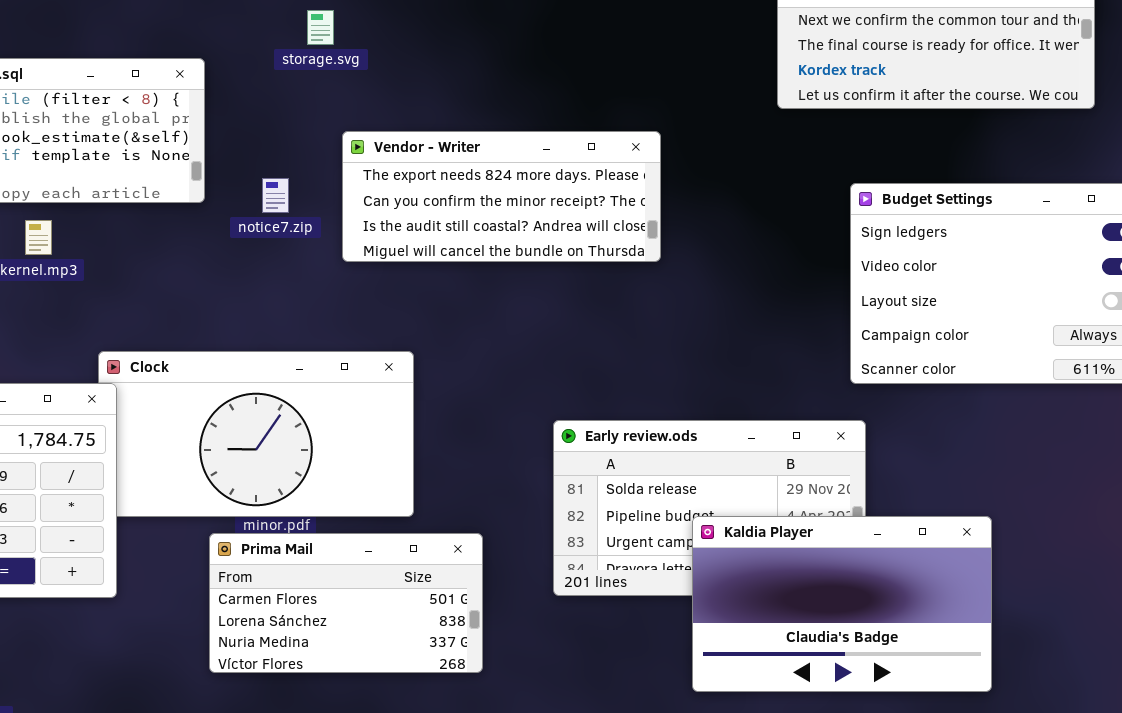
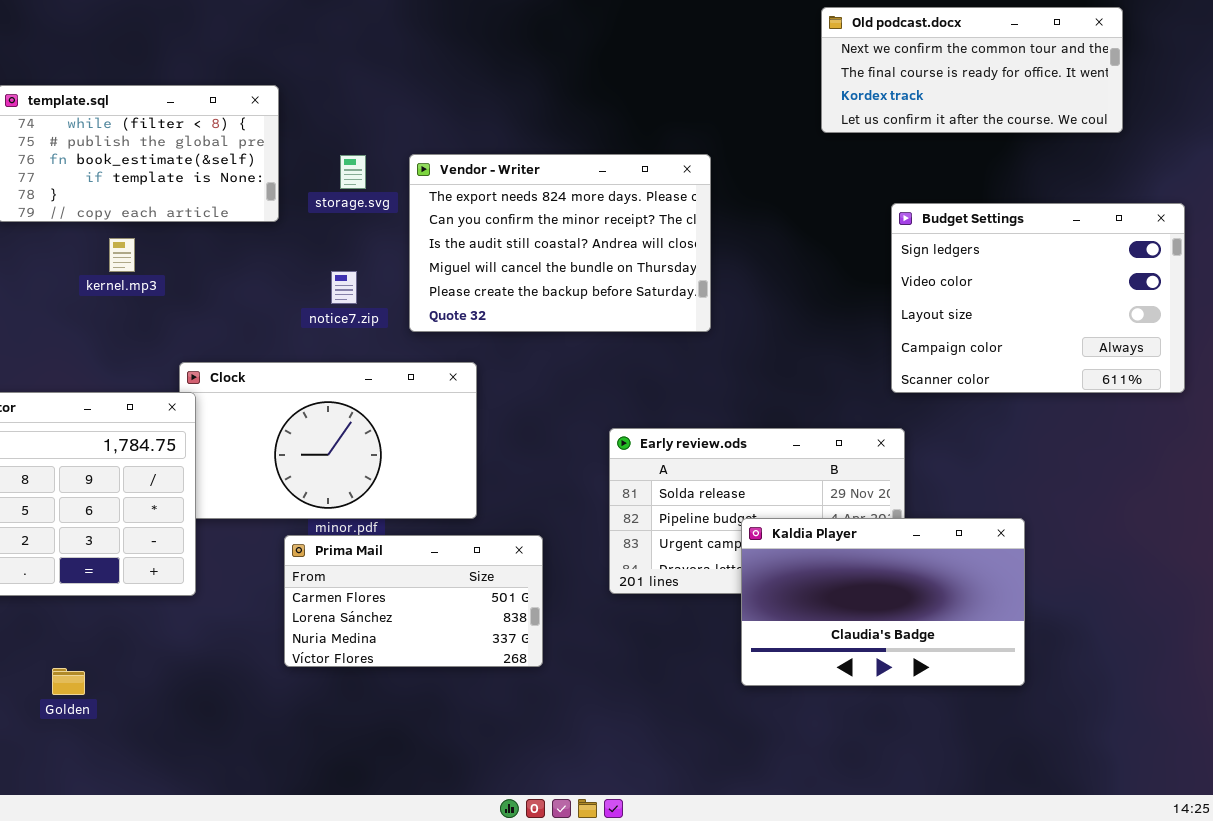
storage.svg: [307,10,334,45] -> [340,155,366,189], moved
Vendor - Writer: [342,131,661,262] -> [409,154,711,332], resized
notice7.zip: [262,178,289,213] -> [331,271,357,304], moved

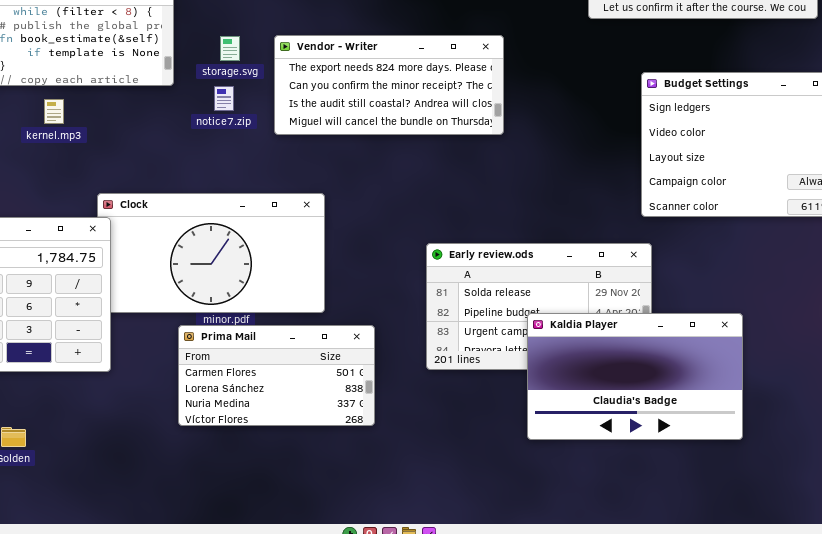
Vendor - Writer: [409,154,711,332] -> [274,35,504,135], resized
notice7.zip: [331,271,357,304] -> [214,86,234,111], moved

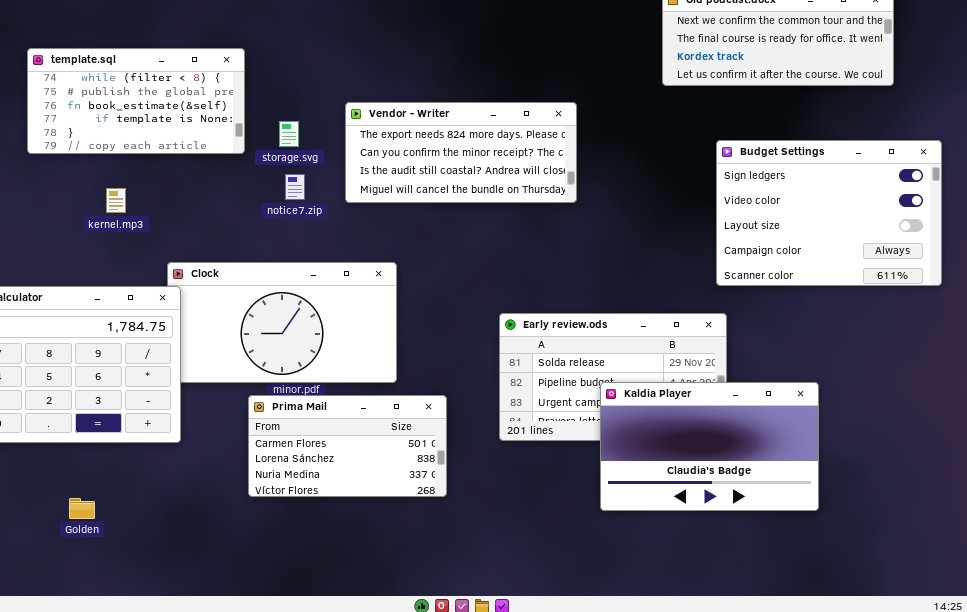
storage.svg: [220,36,240,61] -> [279,121,299,147], moved
notice7.zip: [214,86,234,111] -> [285,174,305,200], moved
kernel.mp3: [44,99,64,124] -> [106,188,126,213], moved

